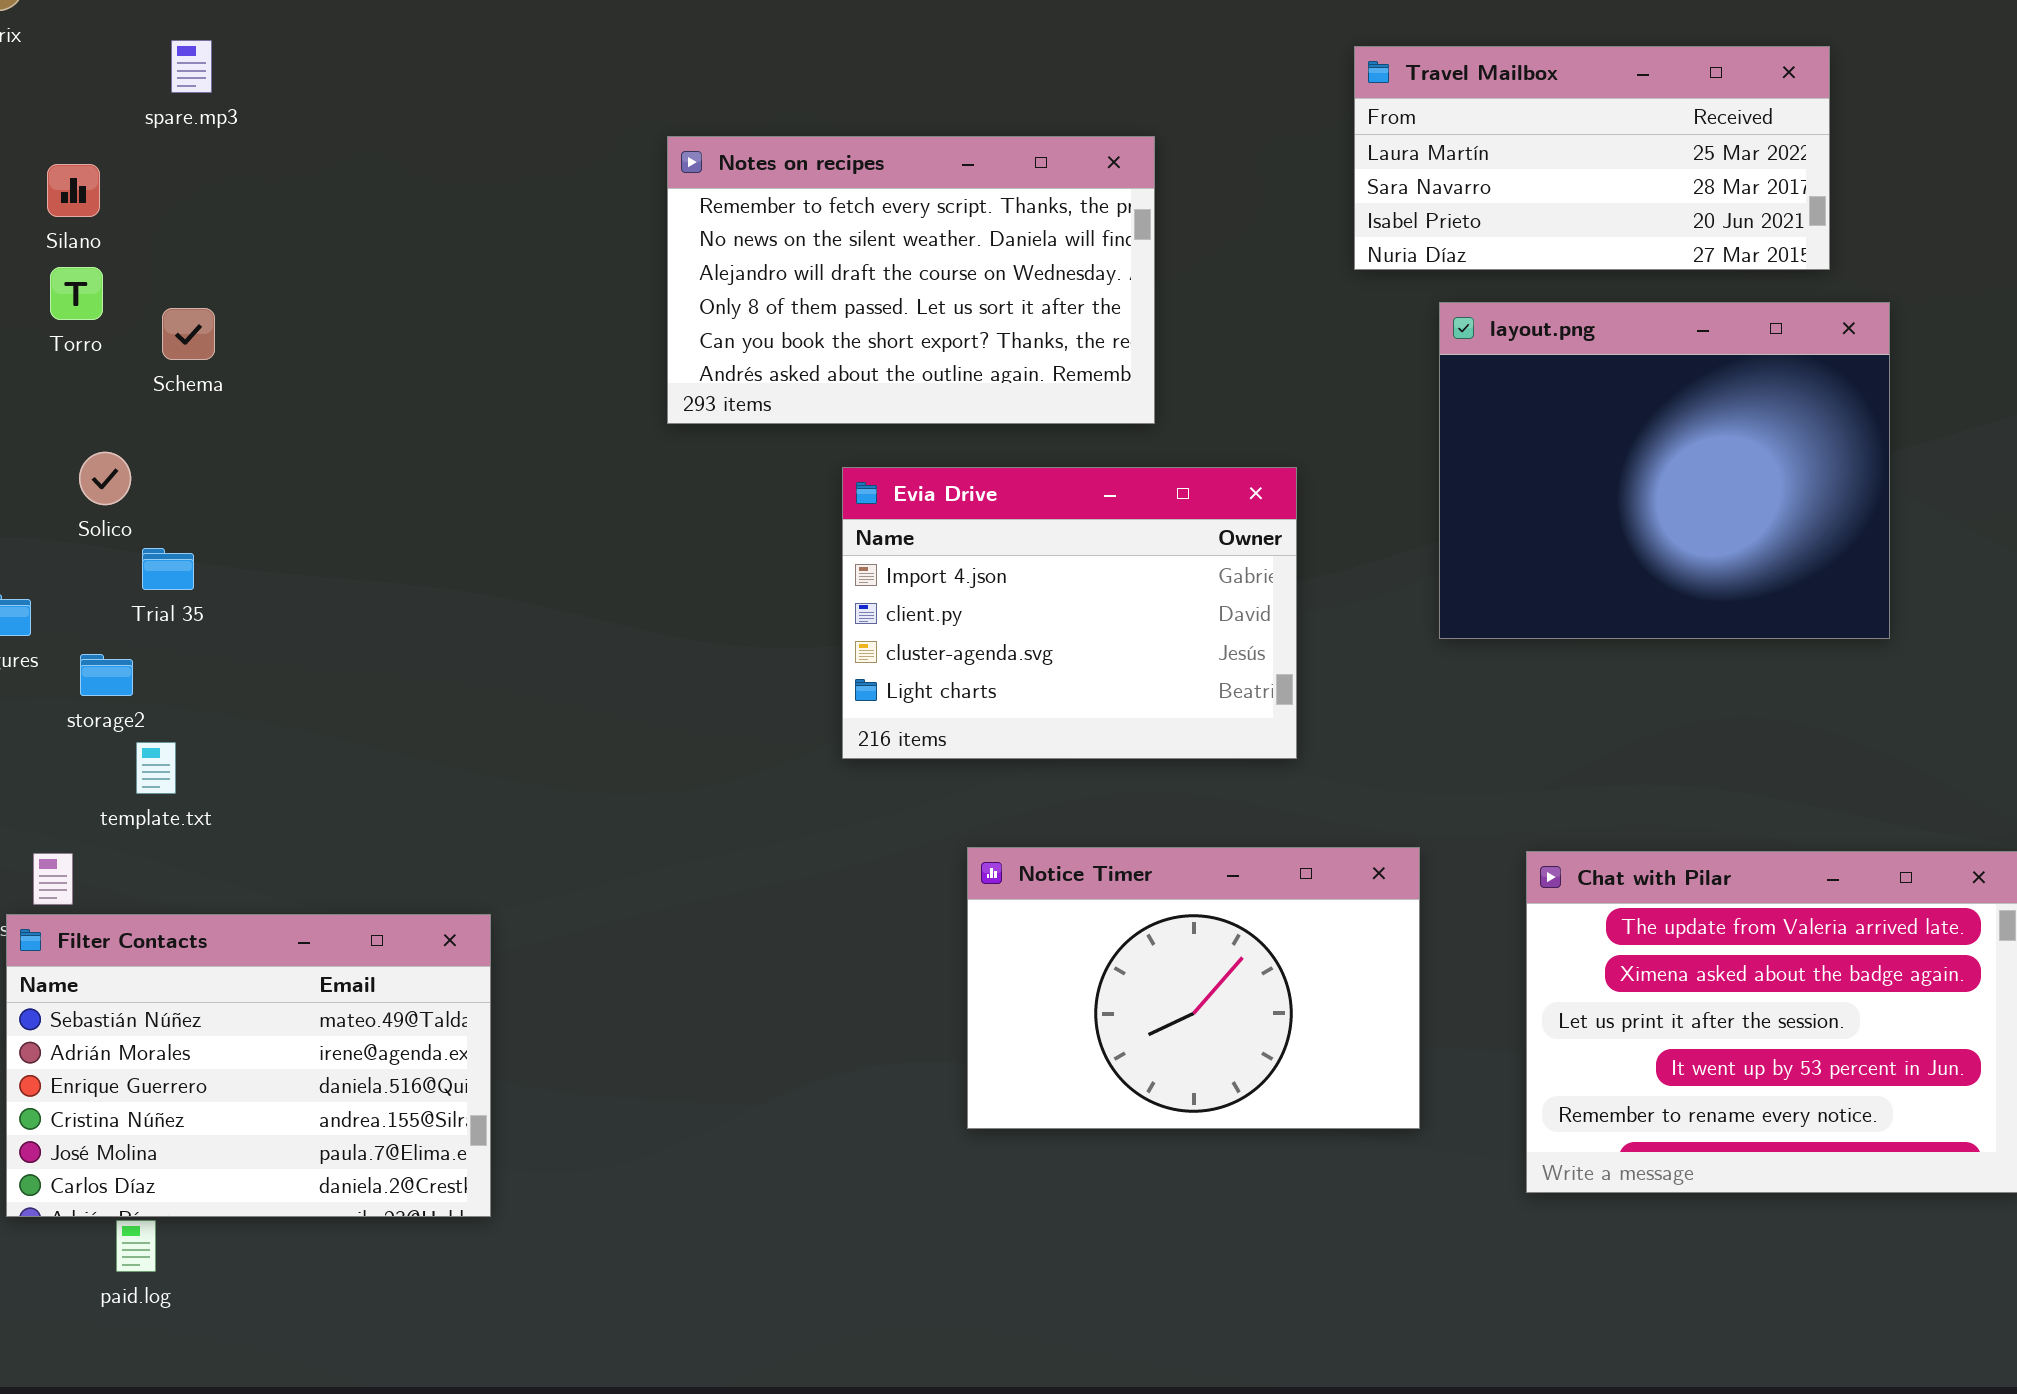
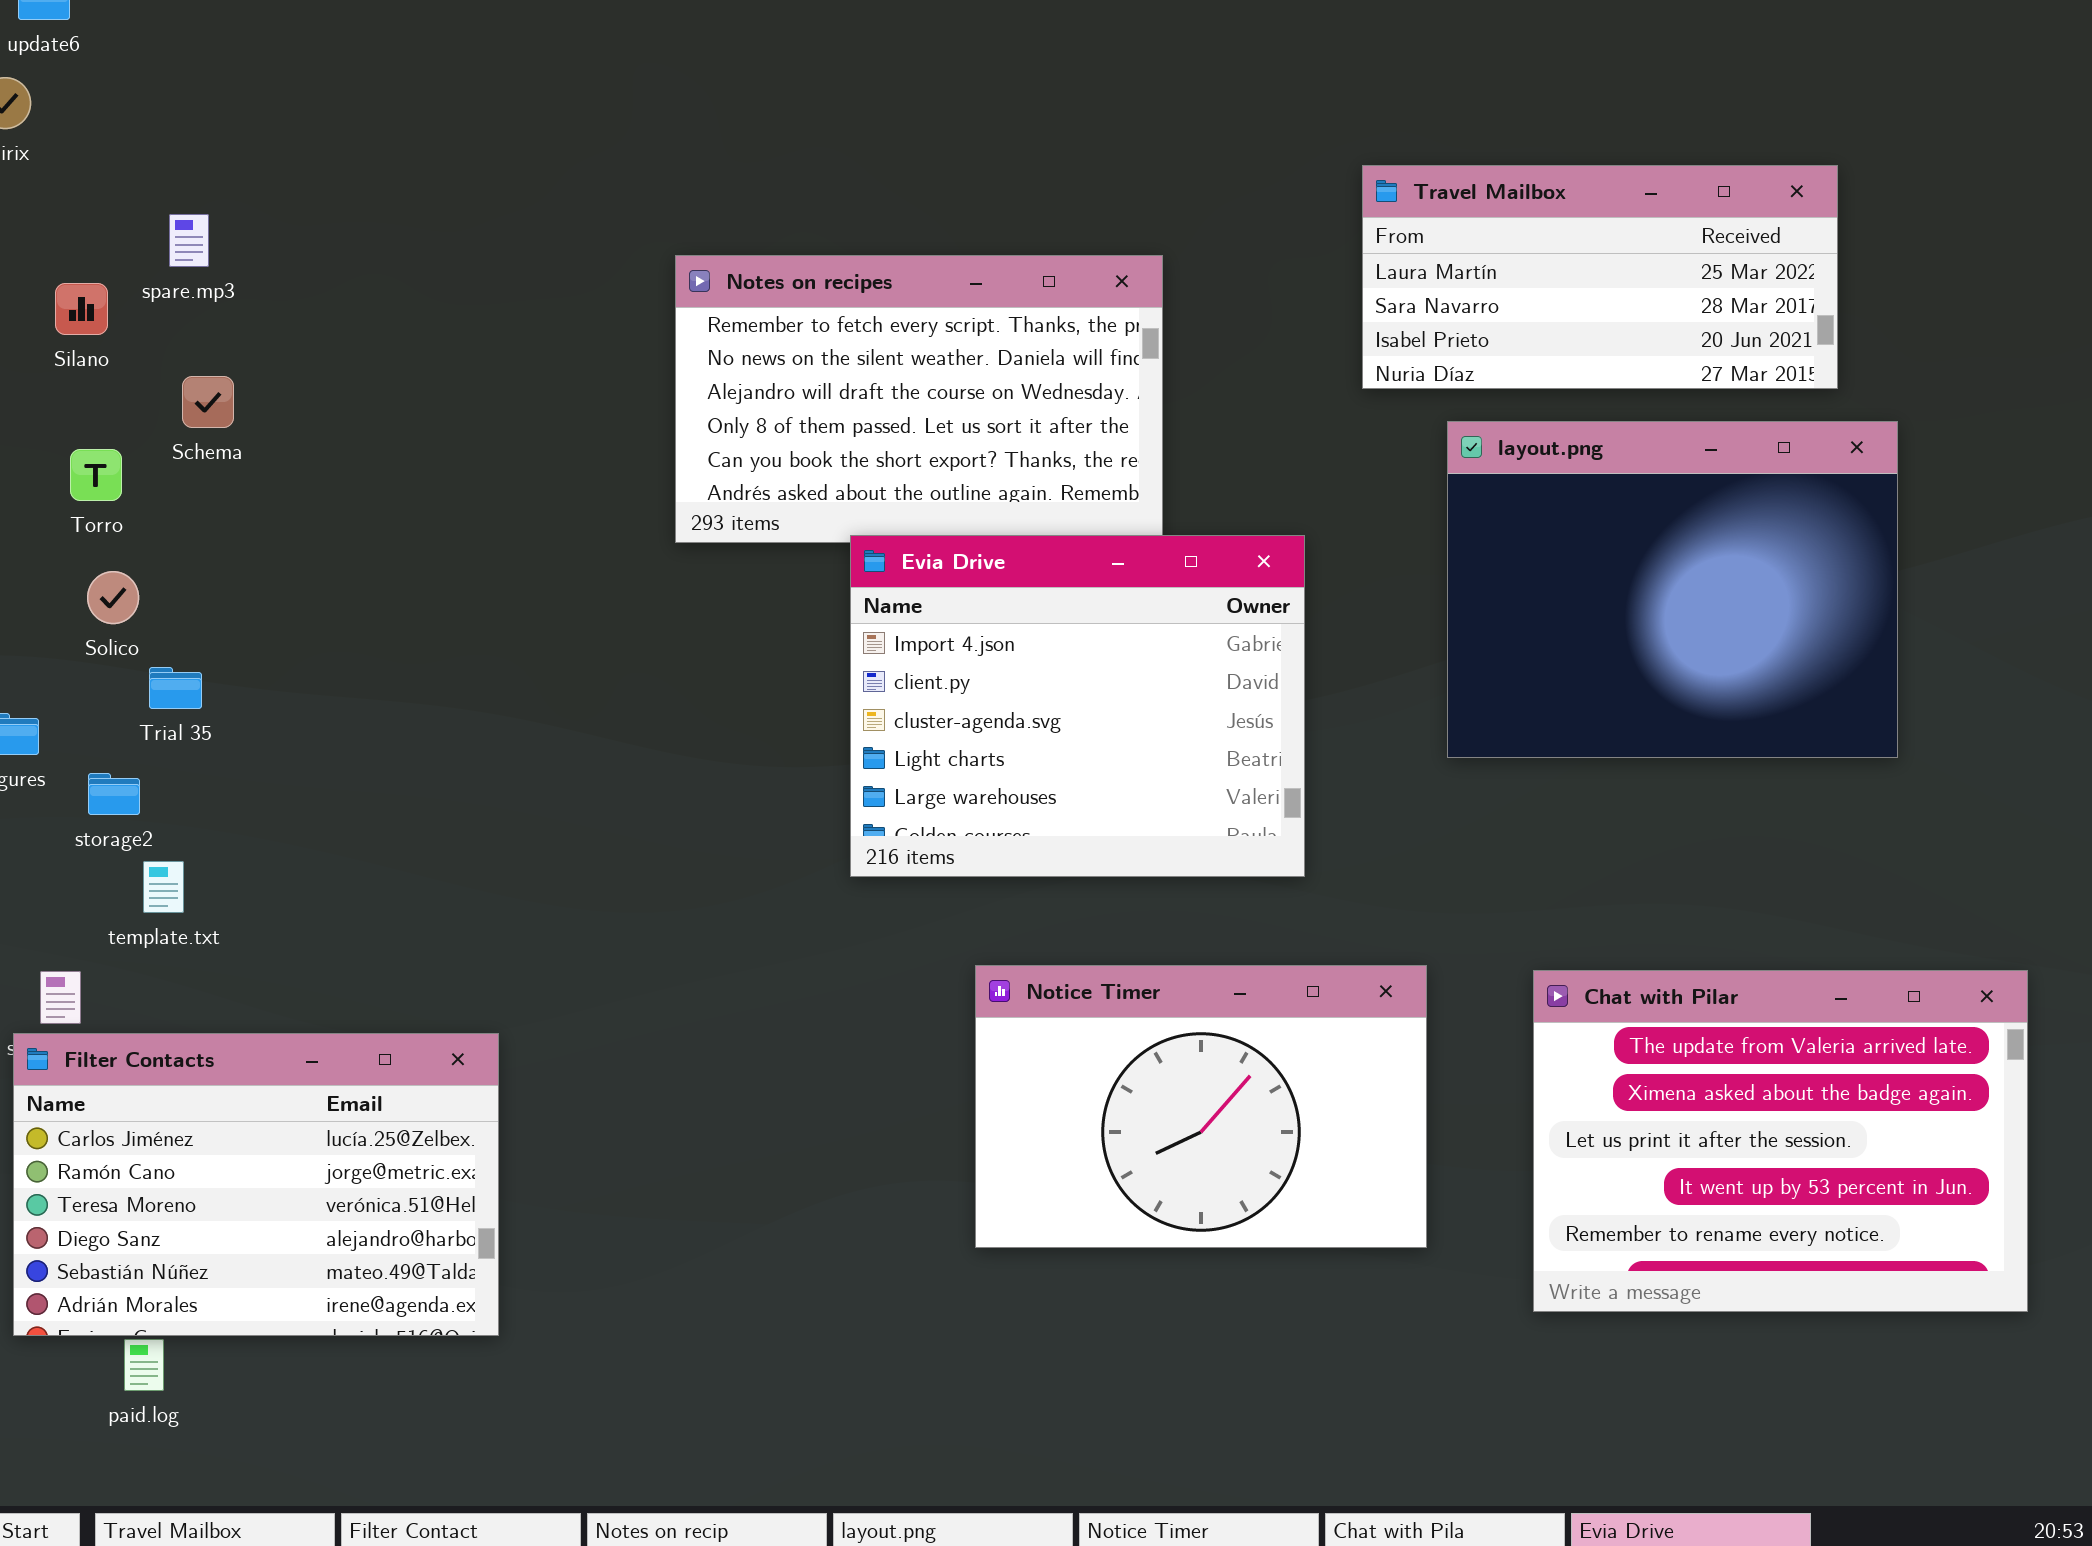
spare.mp3: [171,40,212,93] -> [169,214,209,267], moved
Torro: [50,267,103,320] -> [70,449,122,501], moved
Schema: [162,308,215,360] -> [182,376,234,428], moved
Evia Drive: [842,467,1297,759] -> [850,535,1305,877], resized
Filter Contacts: [6,914,491,1217] -> [13,1033,499,1336], scrolled up 4 rows

